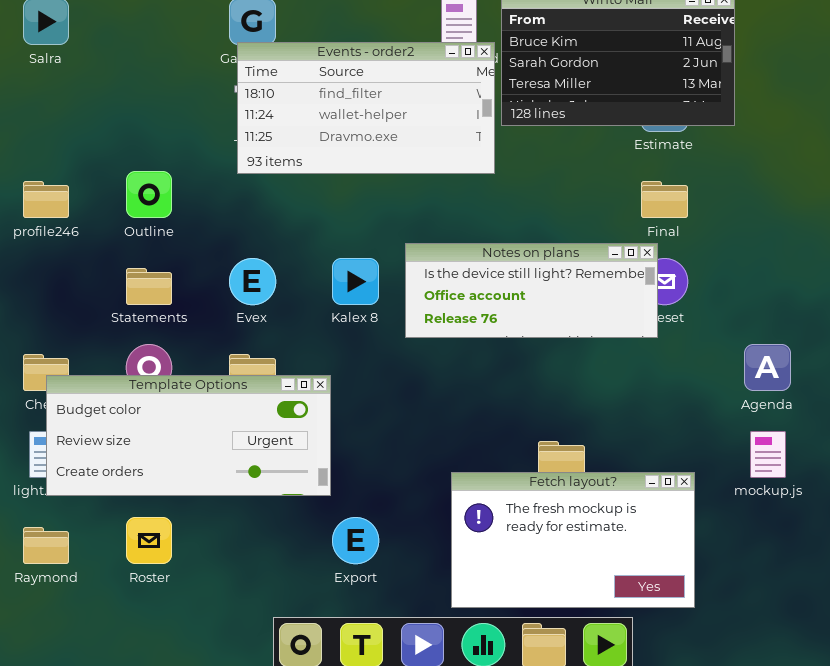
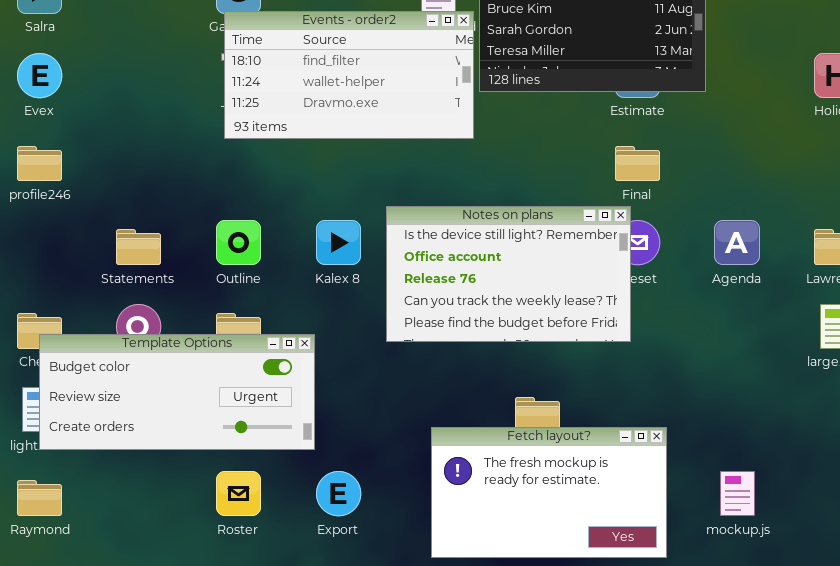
Outline: [126,171,172,218] -> [216,220,261,265], moved
Notes on plans: [405,243,658,338] -> [386,206,631,342], resized
Evex: [229,258,276,305] -> [17,53,62,98], moved
Agenda: [744,344,791,391] -> [714,220,760,265], moved
mockup.js: [750,431,786,478] -> [720,471,755,516], moved
Roster: [126,517,172,564] -> [216,471,261,516], moved

